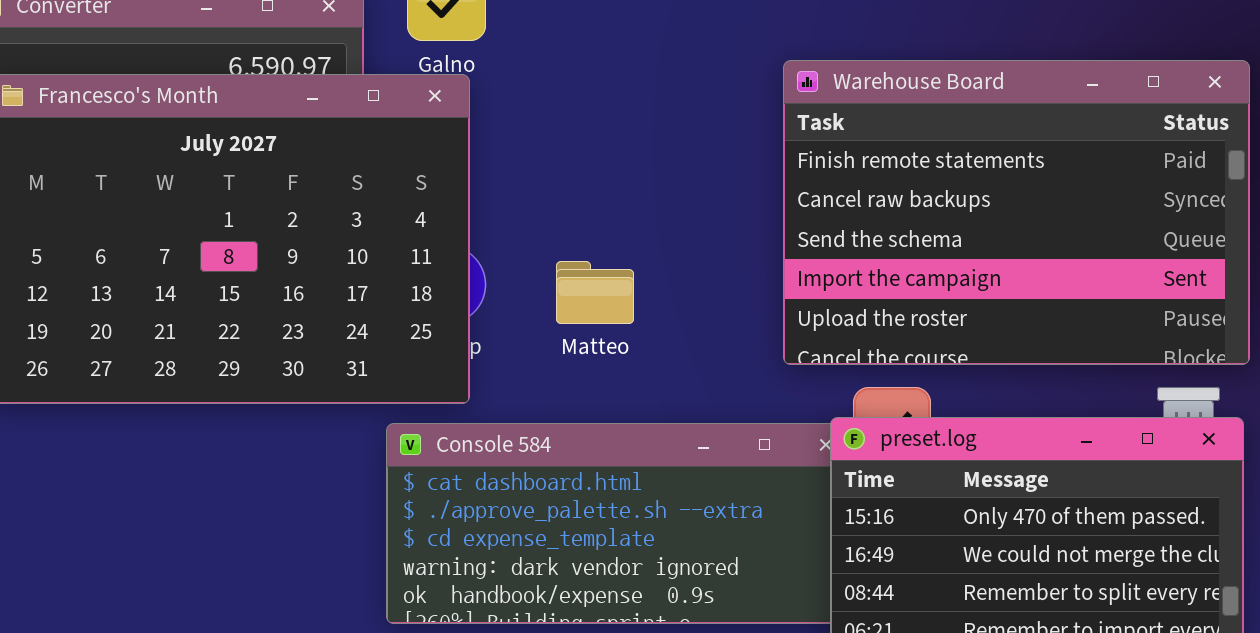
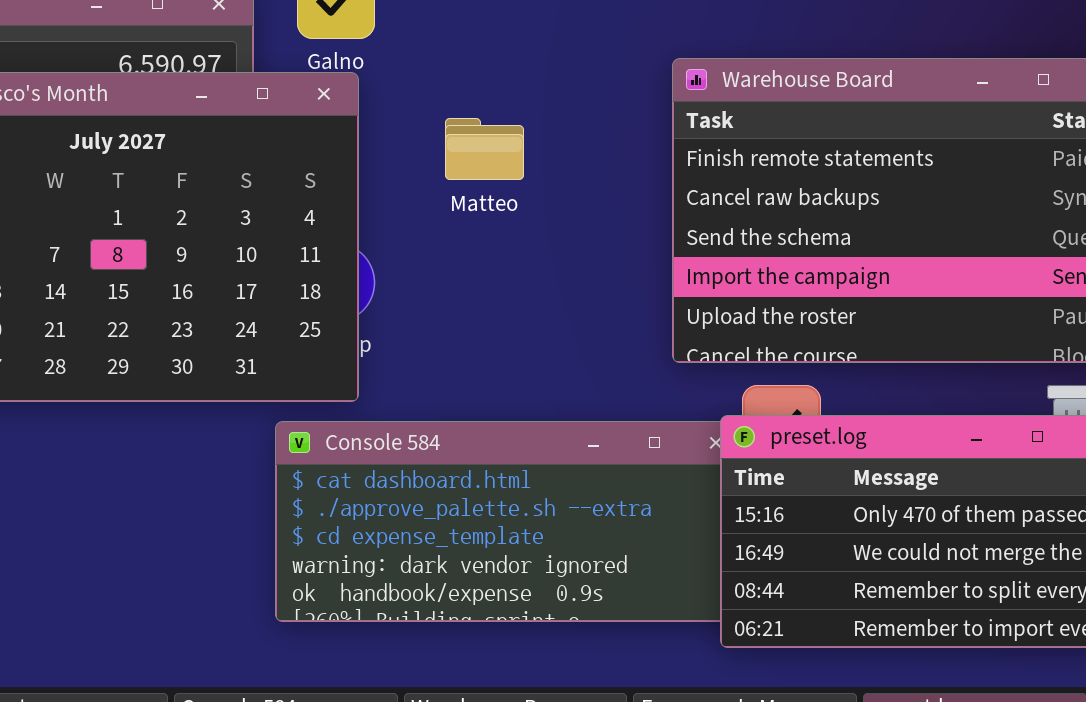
Matteo: [556,261,634,324] -> [445,118,524,180], moved

